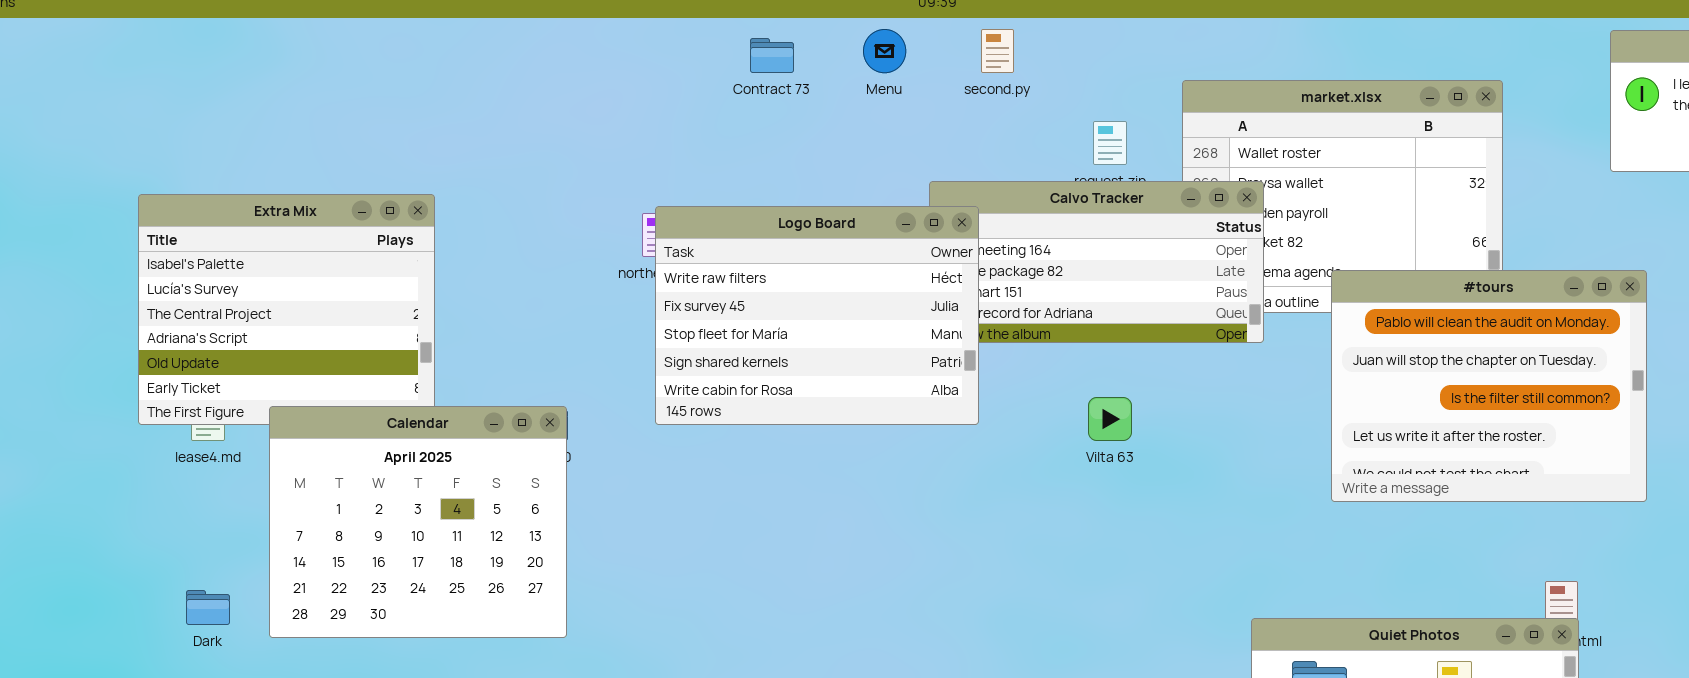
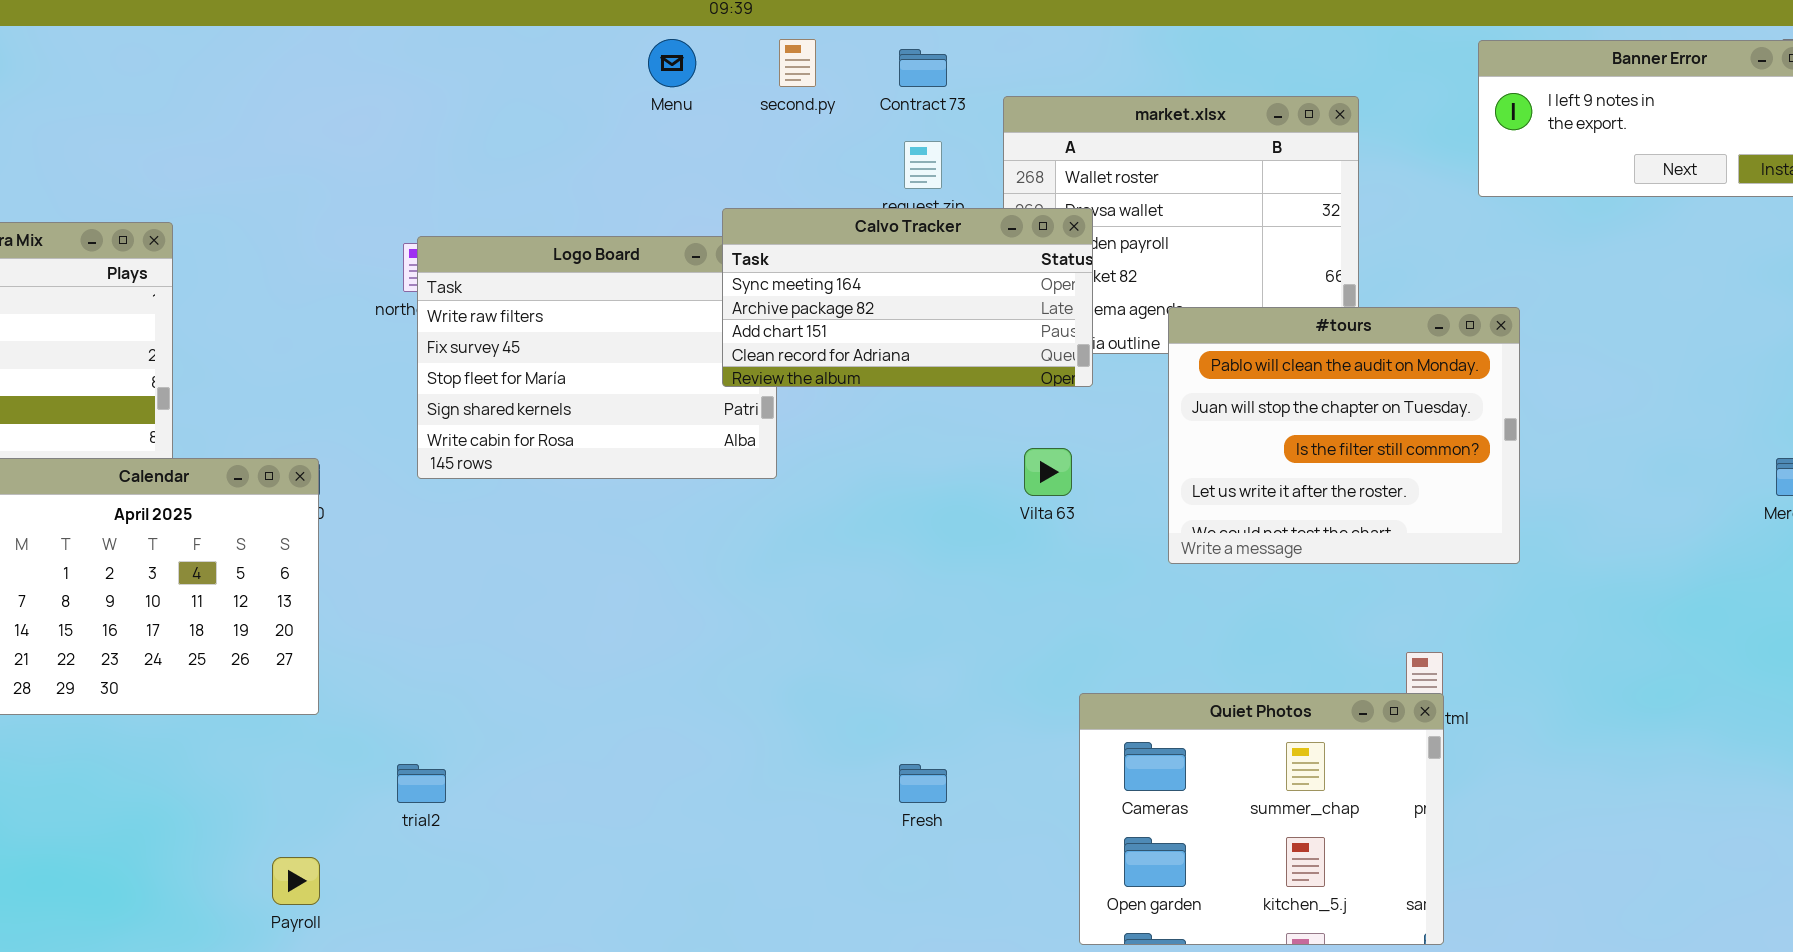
Contract 73: [750,38,794,73] -> [899,49,947,87], moved
Calvo Tracker: [929,181,1264,343] -> [722,208,1093,387], raised
Vilta 63: [1088,397,1132,441] -> [1024,448,1072,496], moved

